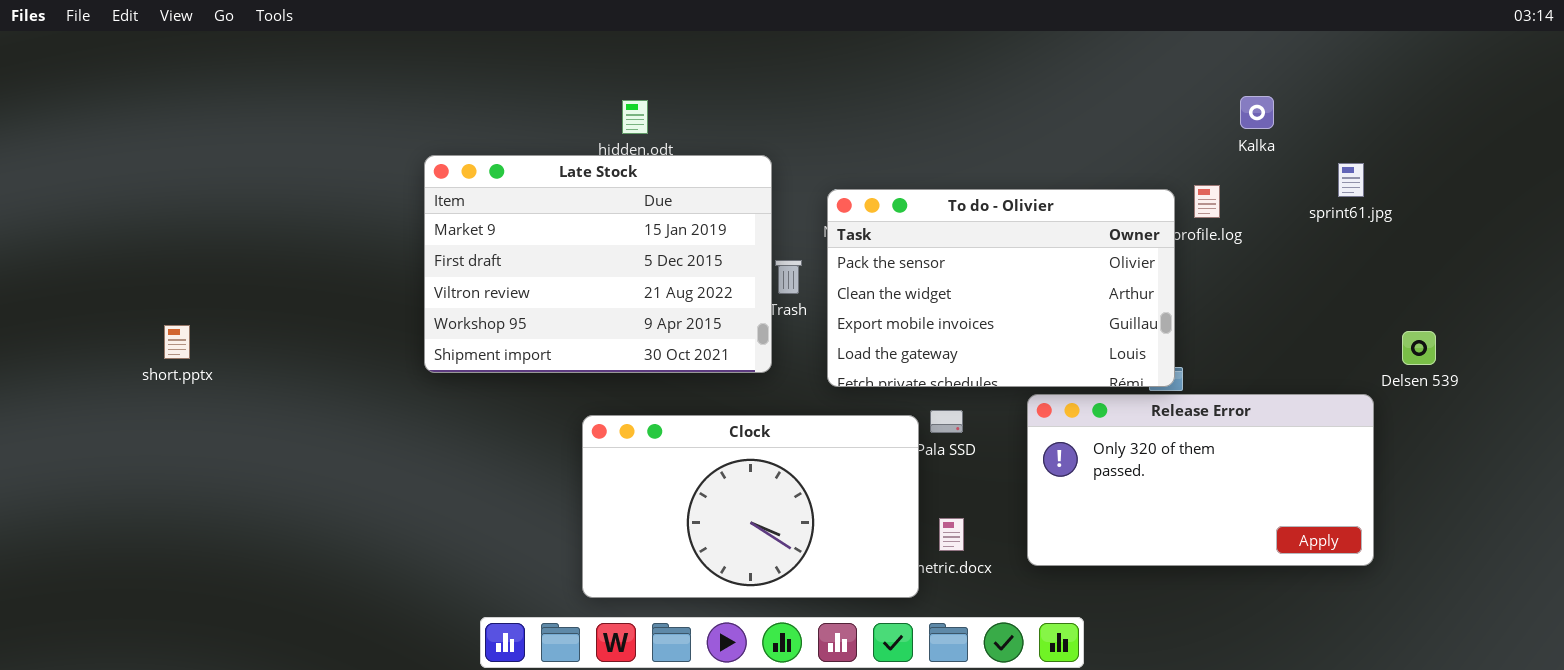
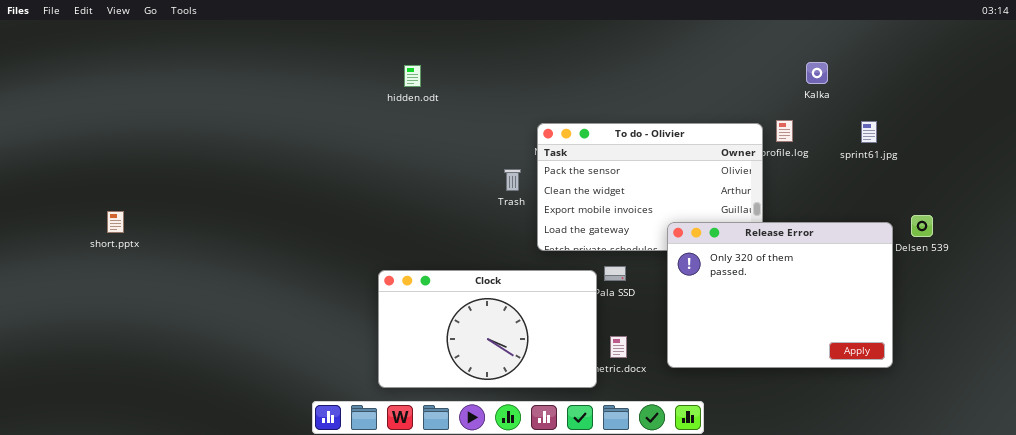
Late Stock: [424,155,772,373] -> none, closed
sprint61.jpg: [1338,163,1364,197] -> [861,121,877,143], moved
Release Error: [1027,394,1374,566] -> [667,222,893,368], resized

